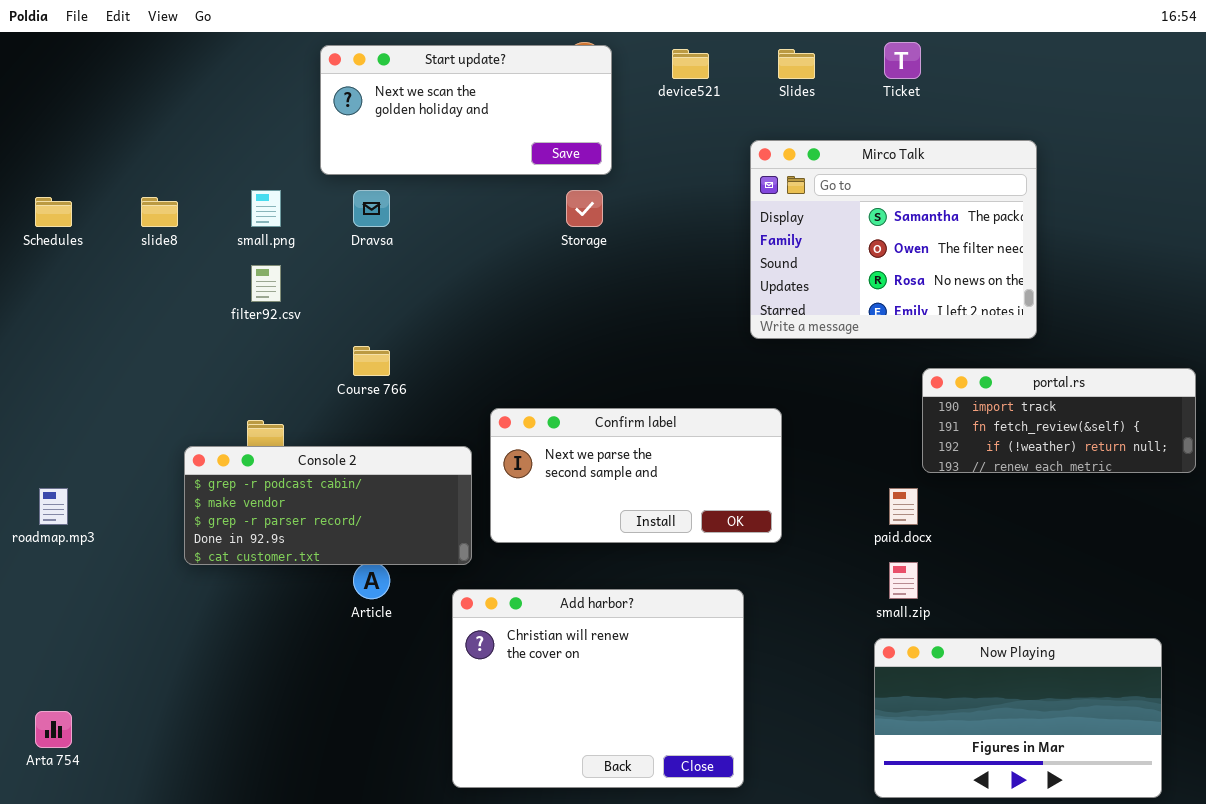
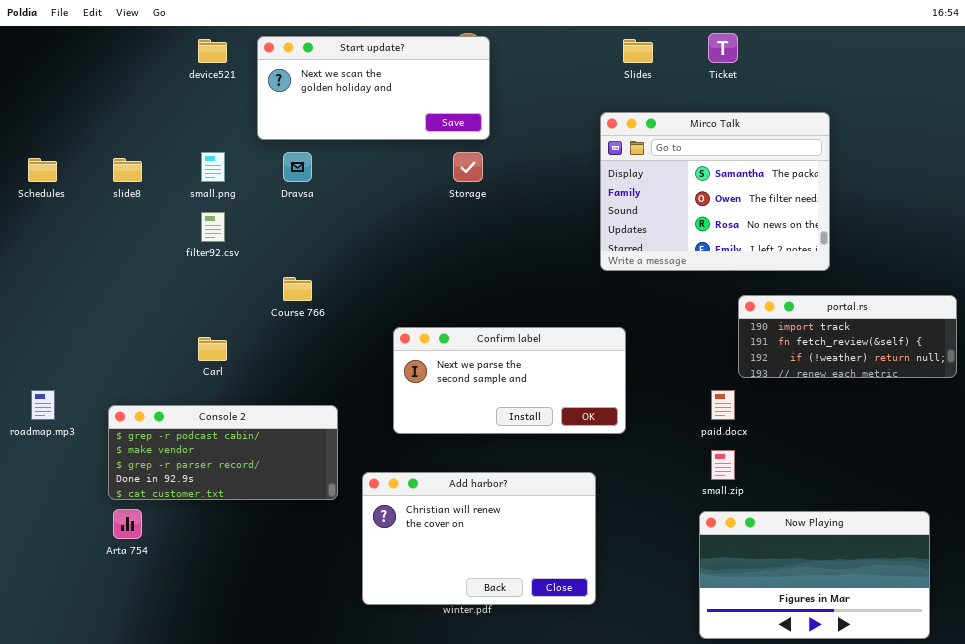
device521: [672,49,709,79] -> [198,39,227,63], moved
Console 2: [184,446,472,565] -> [108,405,338,500], moved
Add harbor?: [452,589,744,788] -> [362,472,596,605], resized
Arta 754: [35,711,72,748] -> [113,509,142,539], moved

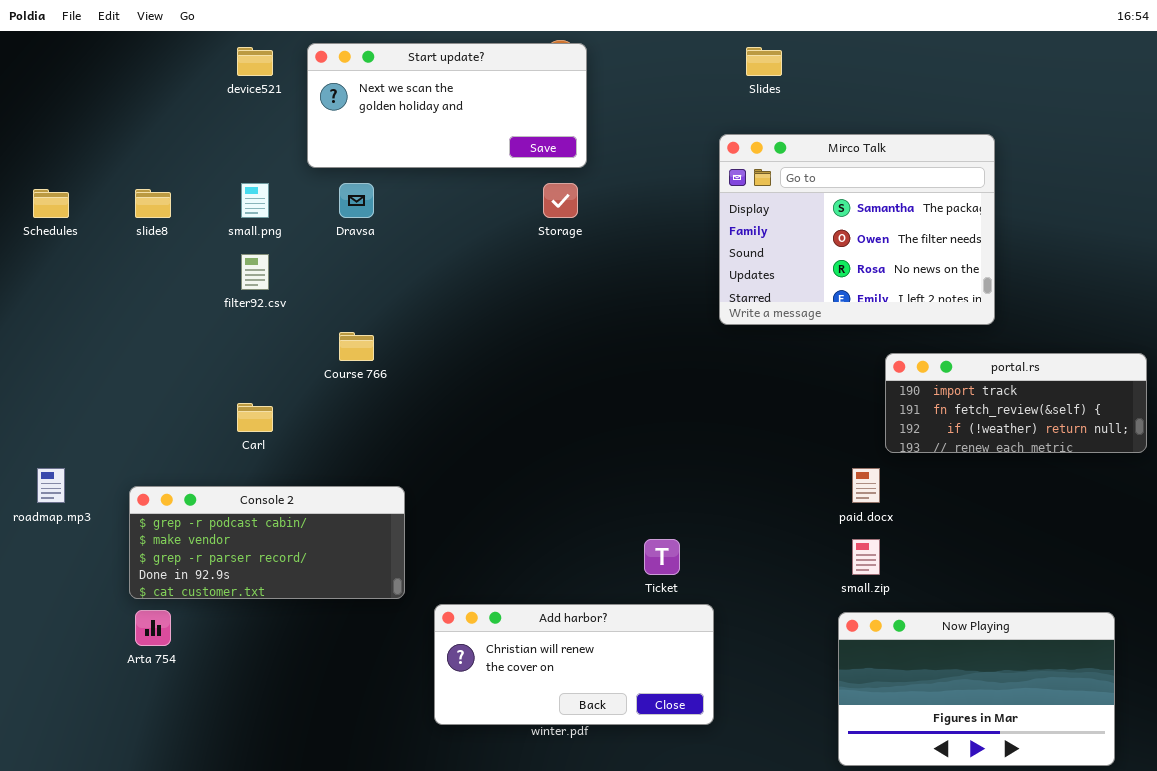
Ticket: [708,33,738,63] -> [644,539,680,575], moved
Confirm label: [393,327,626,434] -> none, closed
Add harbor?: [362,472,596,605] -> [434,604,714,725], resized

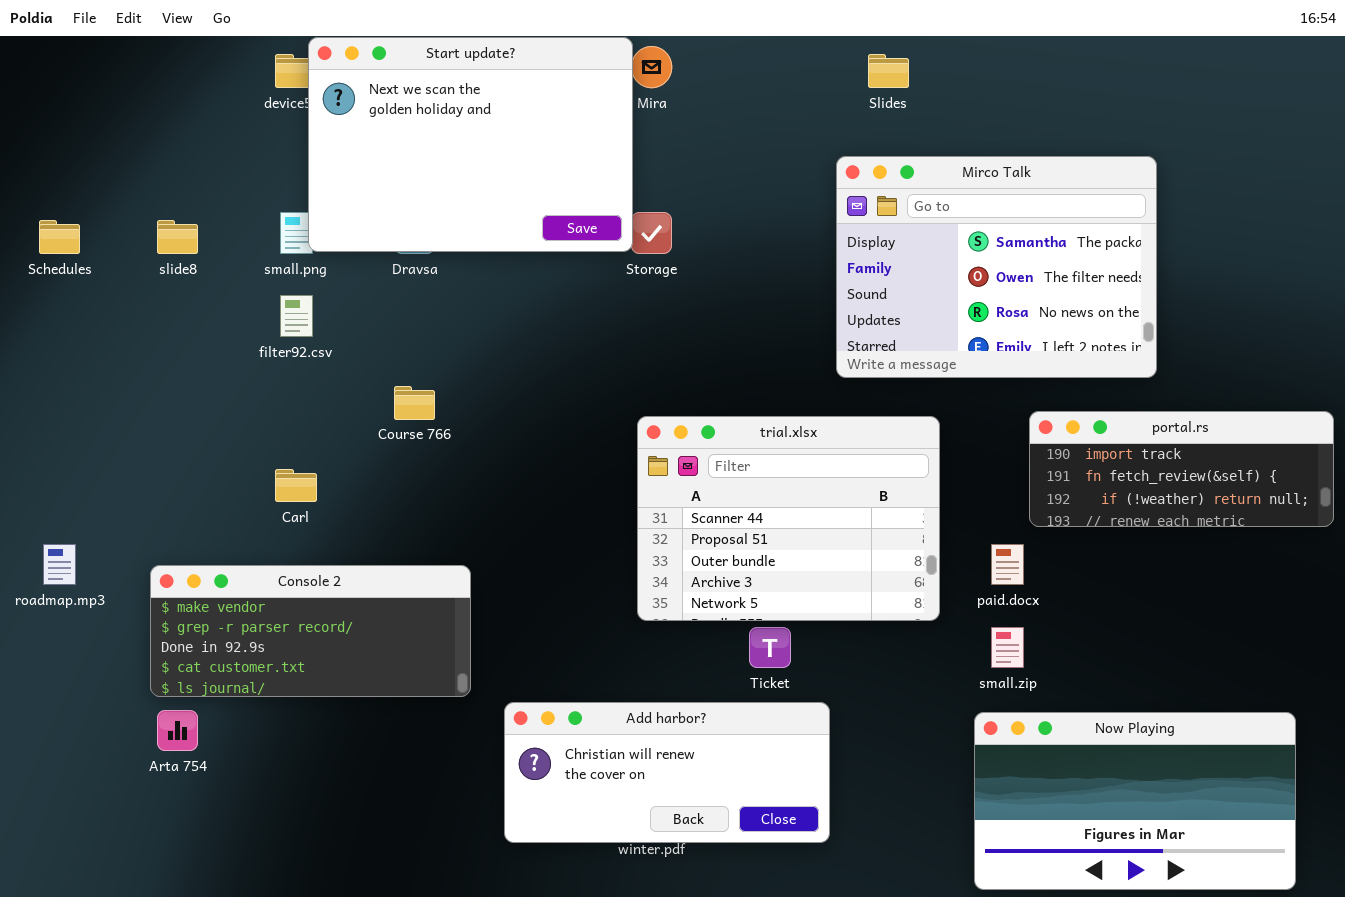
Start update?: [307,43,587,168] -> [308,37,633,252], moved, resized
trial.xlsx: none -> [637,416,940,621], opened
Console 2: [129,486,405,599] -> [150,565,471,697], scrolled down 1 row

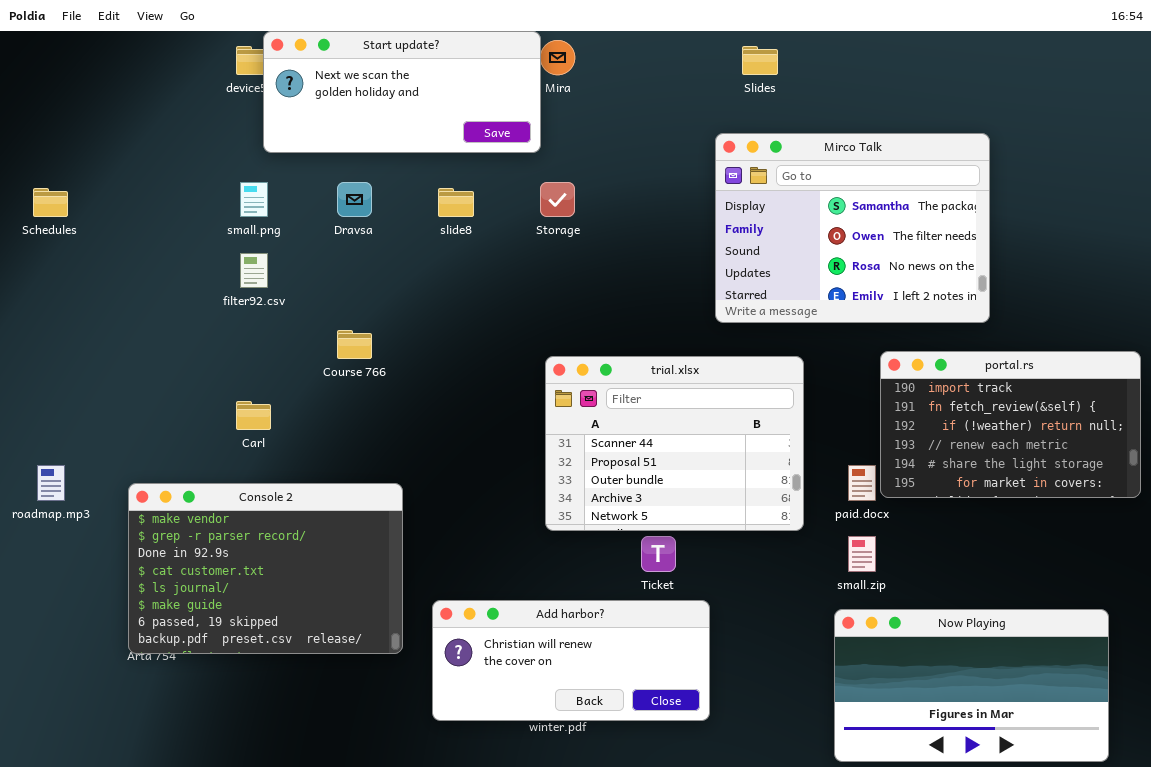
Start update?: [308,37,633,252] -> [263,31,541,153], resized
slide8: [157,220,198,254] -> [438,188,474,217], moved
portal.rs: [1029,411,1334,527] -> [880,351,1141,498], resized
Console 2: [150,565,471,697] -> [128,483,403,654], resized

